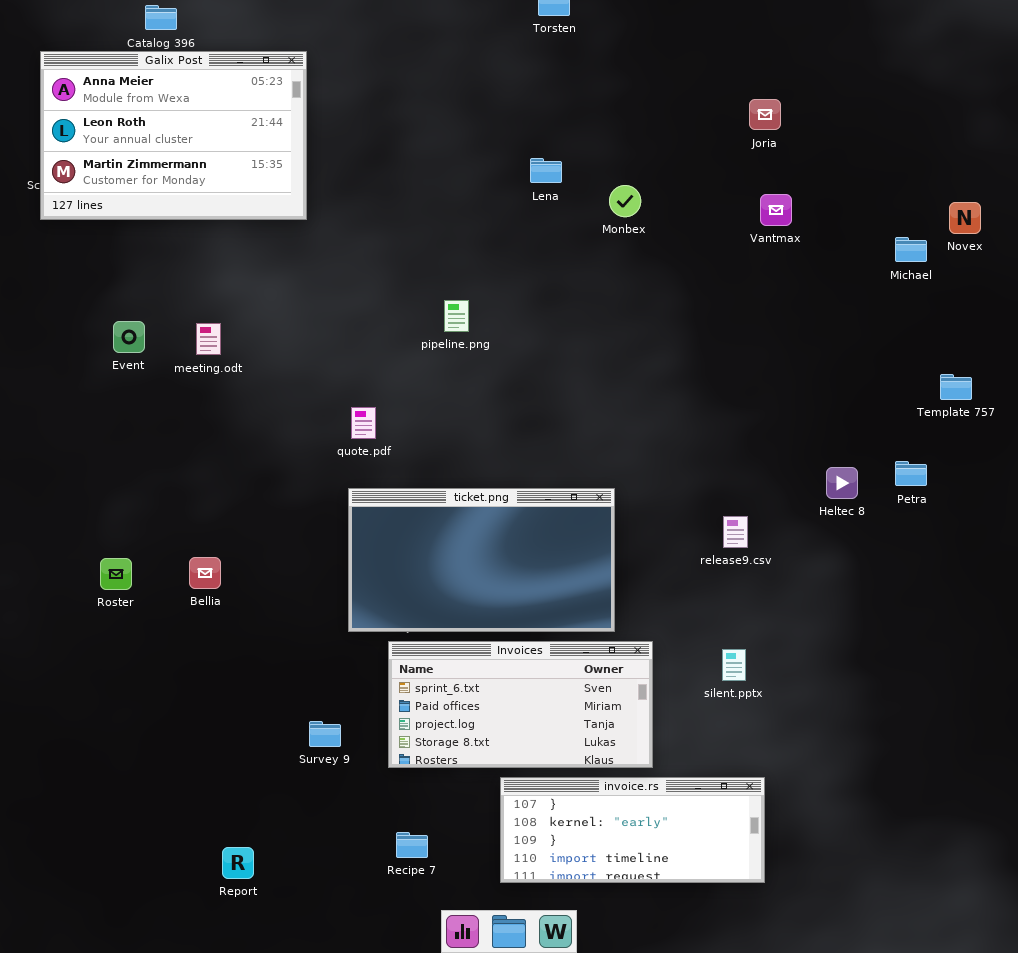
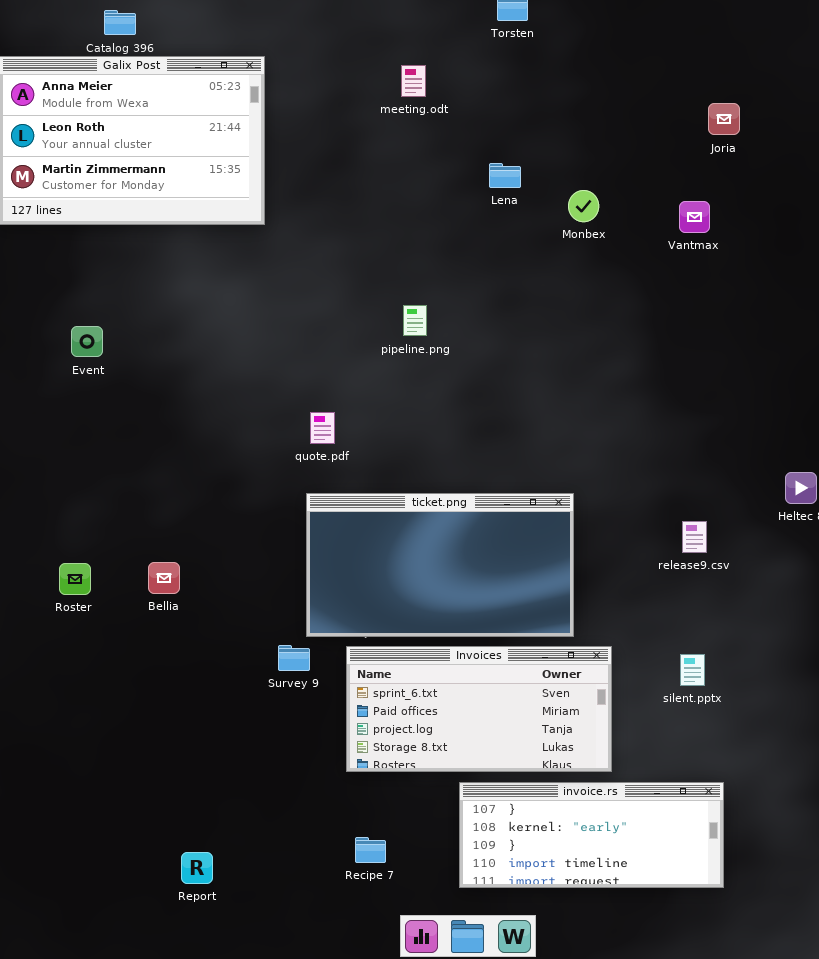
Vantmax: [760,194,792,226] -> [679,201,710,233], moved
meeting.odt: [196,323,221,355] -> [401,65,426,97], moved
Survey 9: [309,721,341,747] -> [278,645,310,671], moved

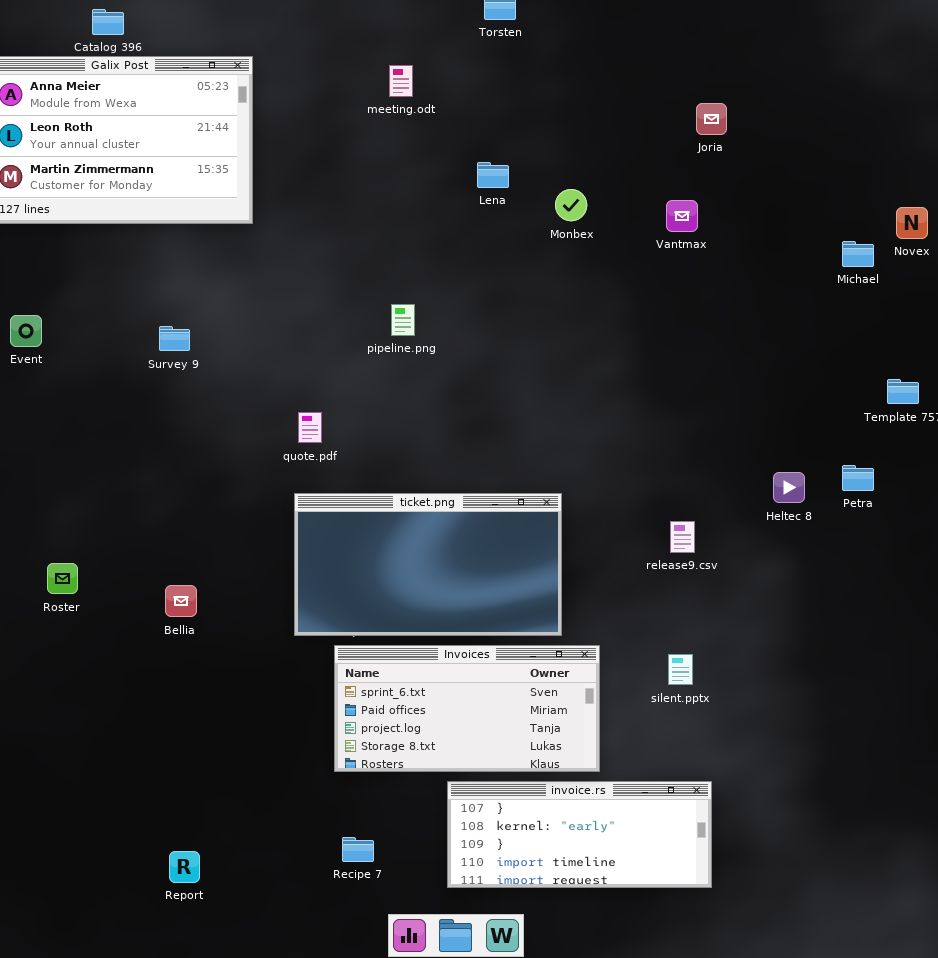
Event: [71,326,103,357] -> [10,315,42,347], moved
Bellia: [148,562,180,594] -> [165,585,197,617], moved
Survey 9: [278,645,310,671] -> [159,326,190,351], moved

